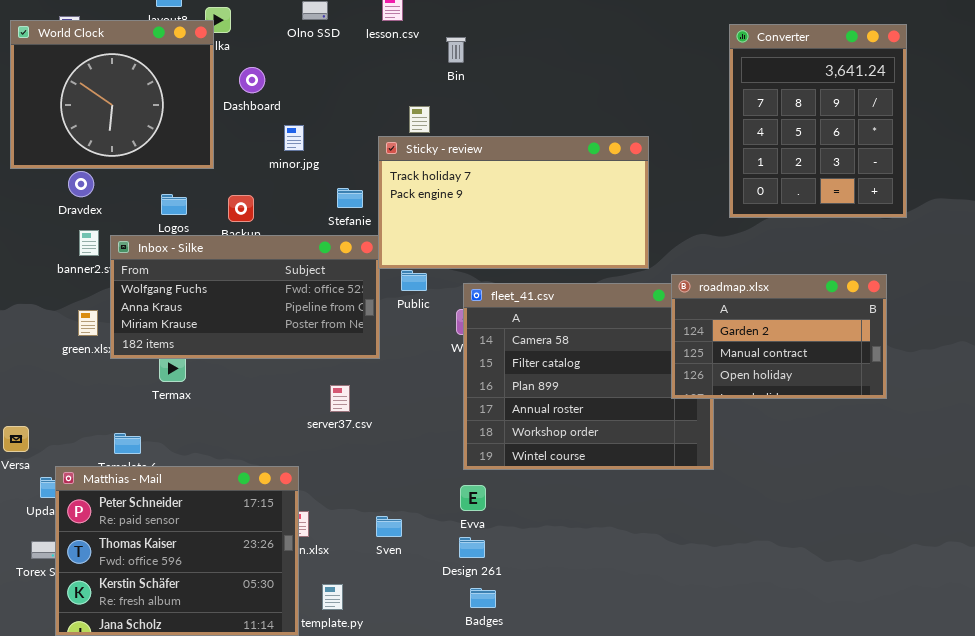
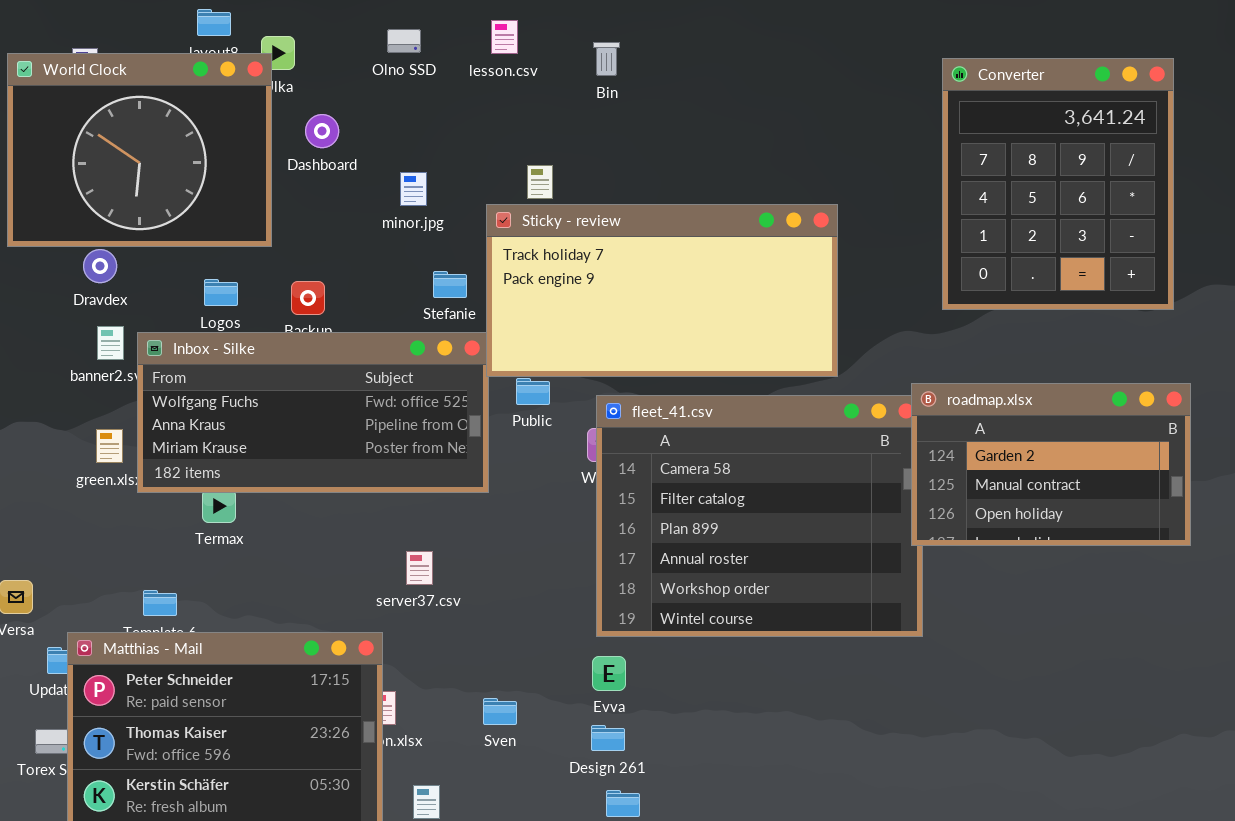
Bin: [446,37,466,63] -> [593,42,620,76], moved
minor.jpg: [284,125,304,151] -> [400,172,427,206], moved
roadmap.xlsx: [671,274,887,399] -> [911,383,1191,546], moved
server37.csv: [330,385,350,412] -> [406,551,433,585], moved

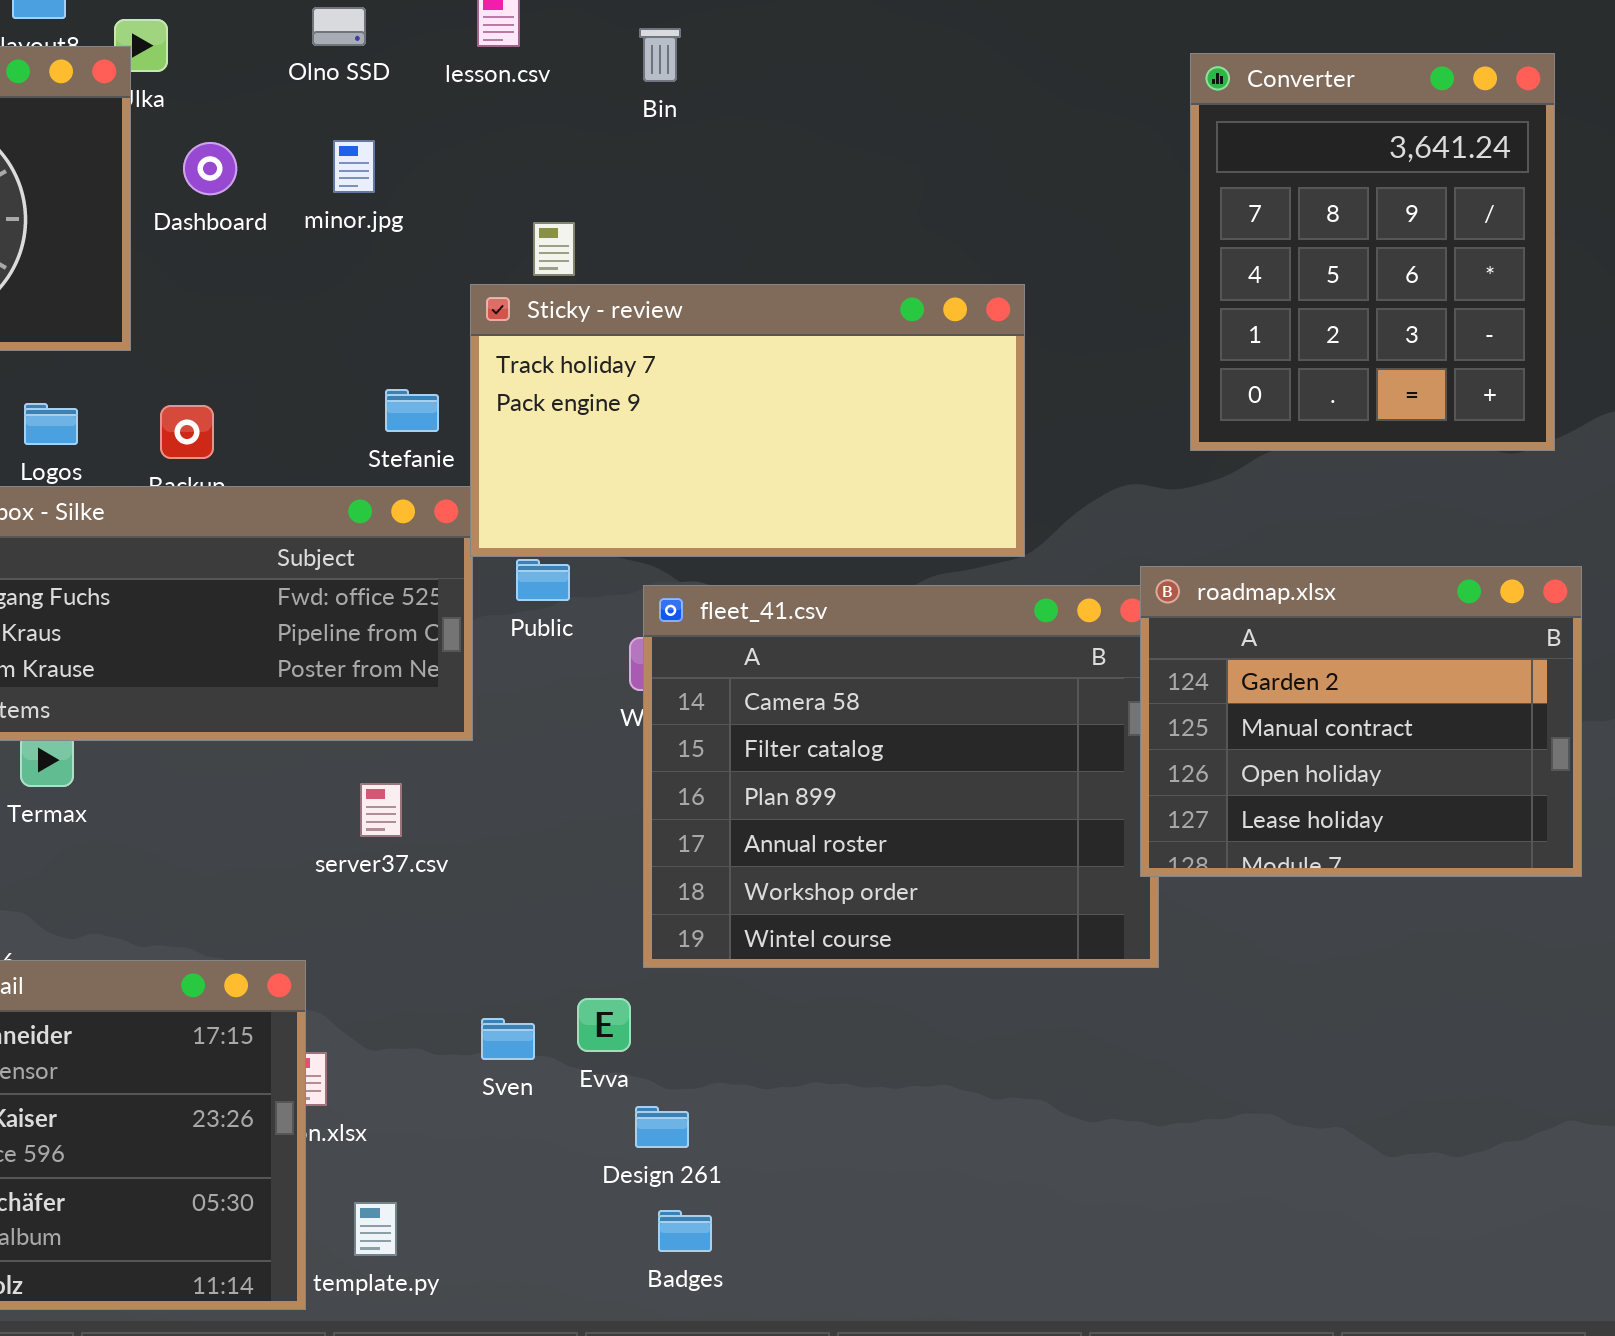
minor.jpg: [400,172,427,206] -> [333,140,375,193], moved
roadmap.xlsx: [911,383,1191,546] -> [1140,566,1582,877], resized
server37.csv: [406,551,433,585] -> [360,783,402,837], moved
Evva: [592,656,626,691] -> [577,998,631,1052], moved
Sven: [483,698,517,725] -> [481,1018,535,1060], moved

